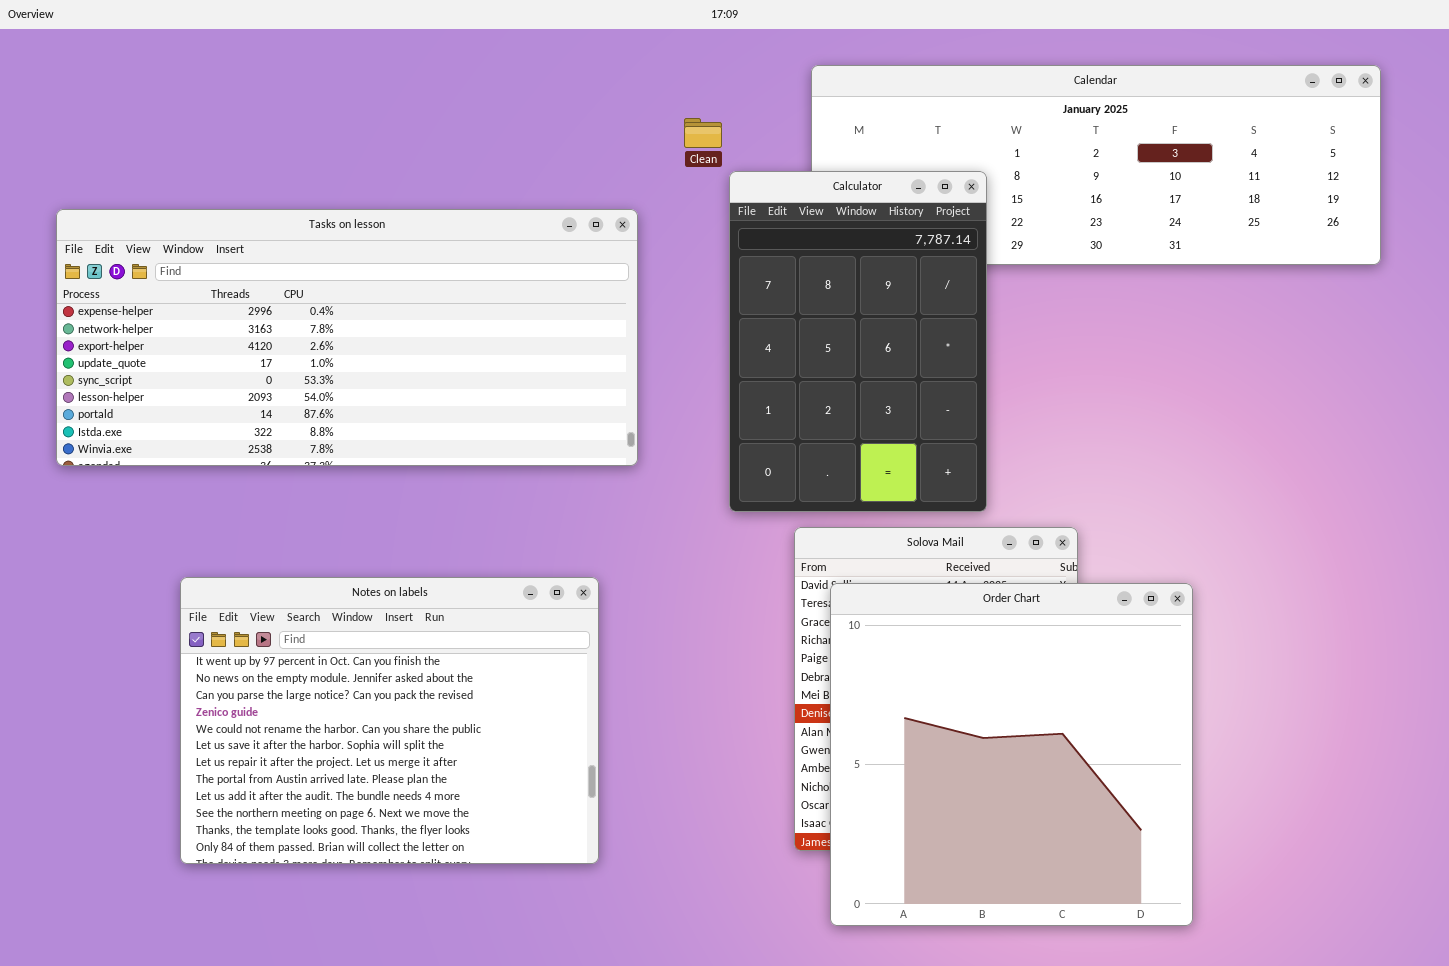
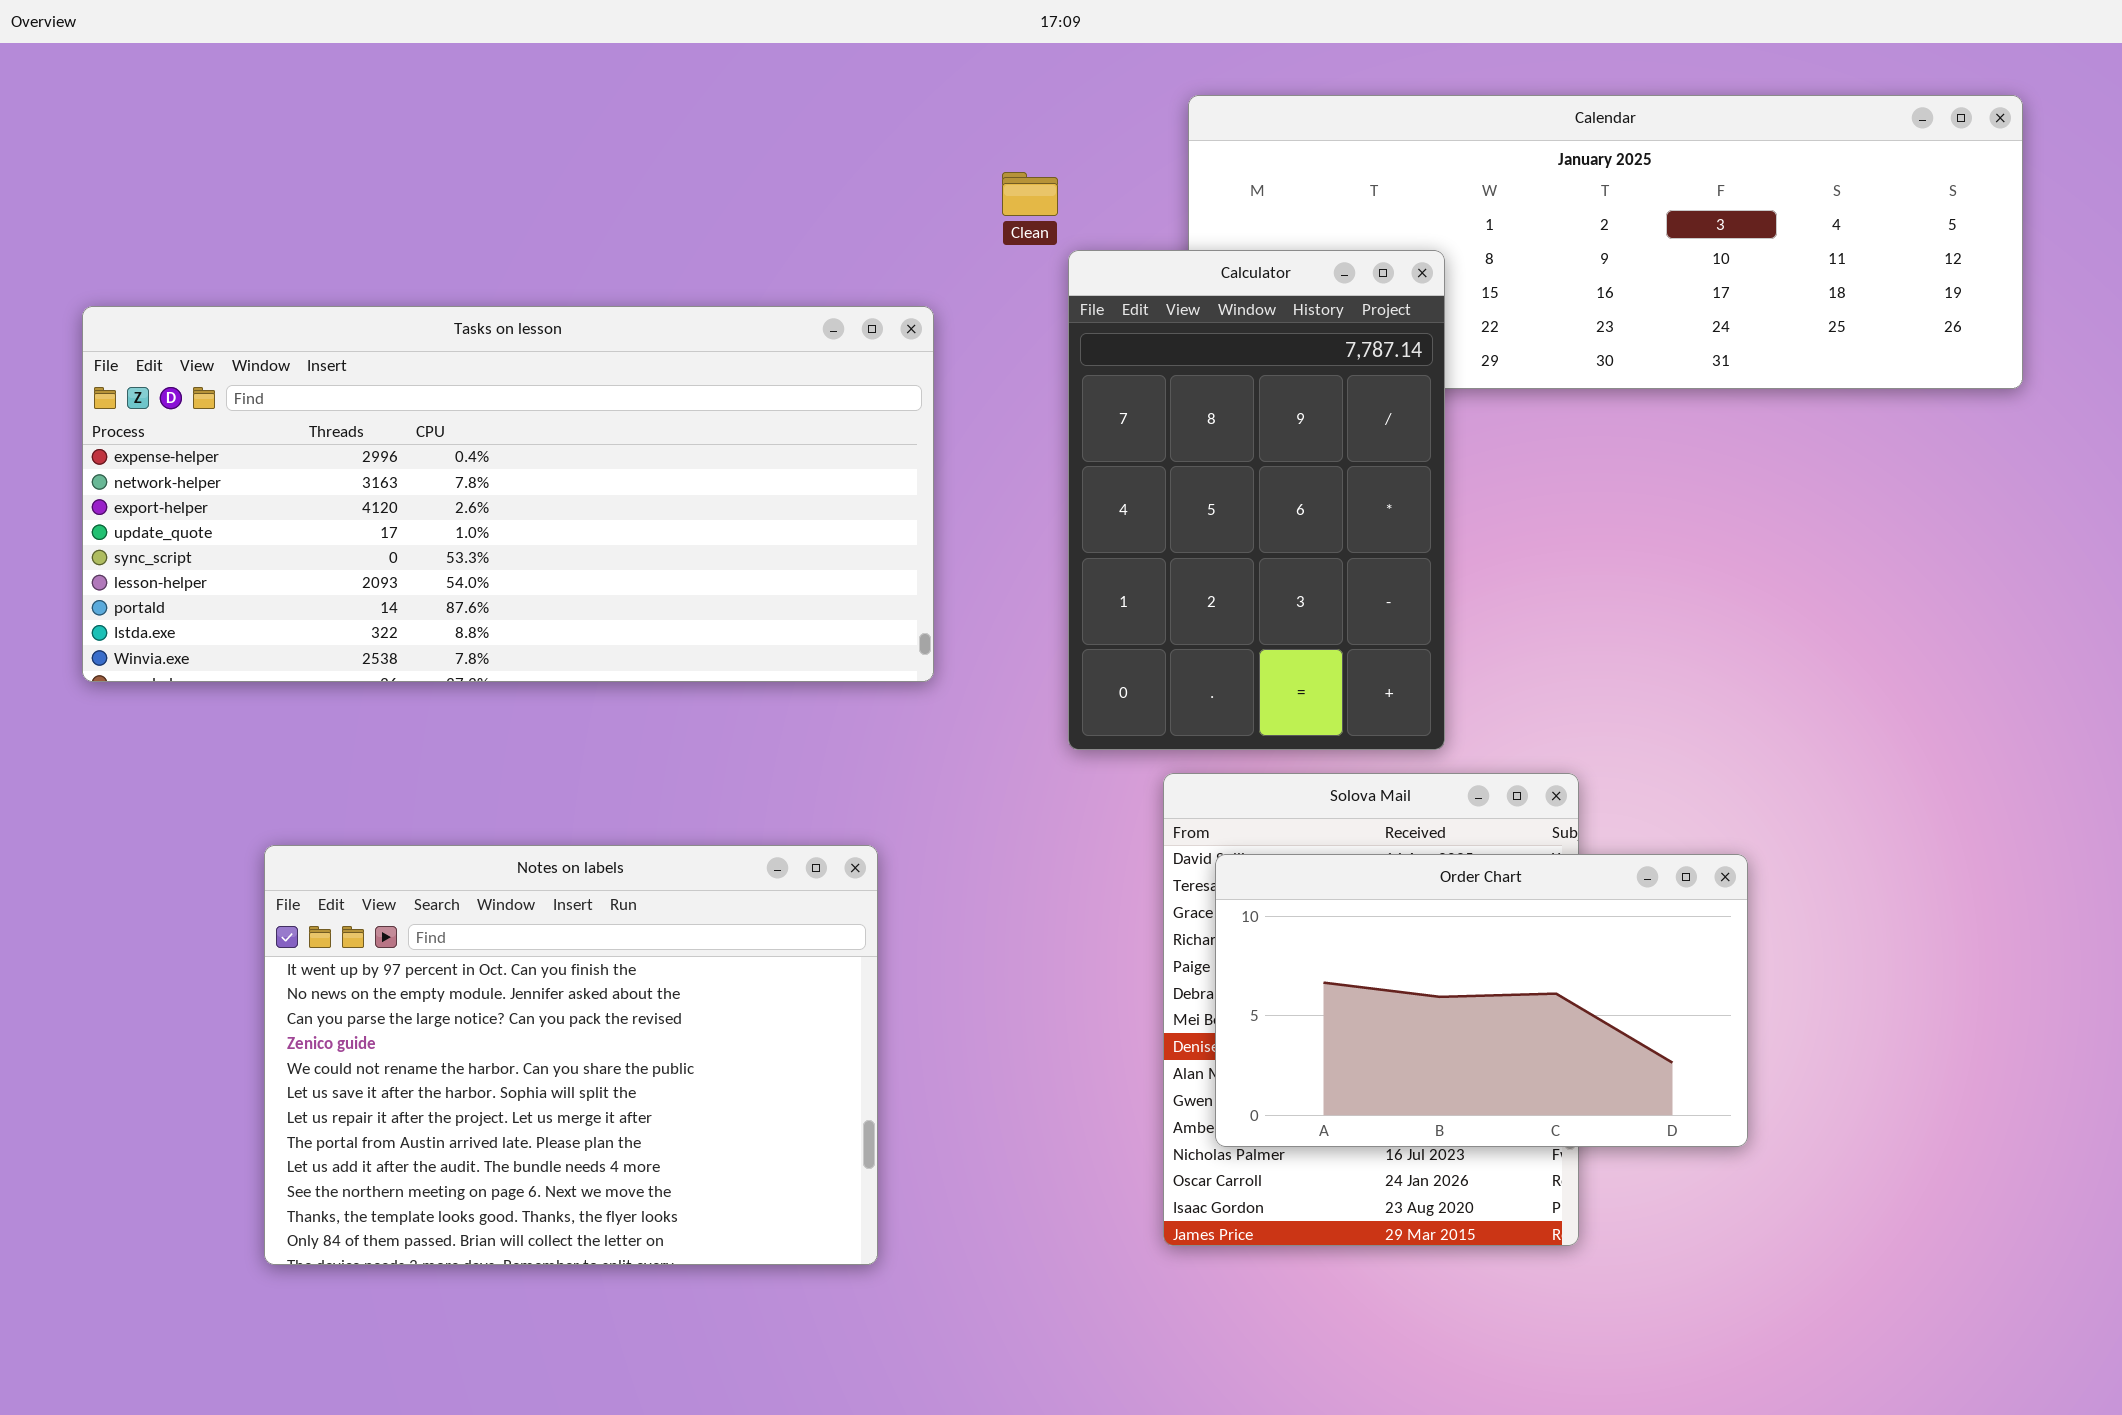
Order Chart: [830,583,1193,926] -> [1215,854,1748,1147], resized

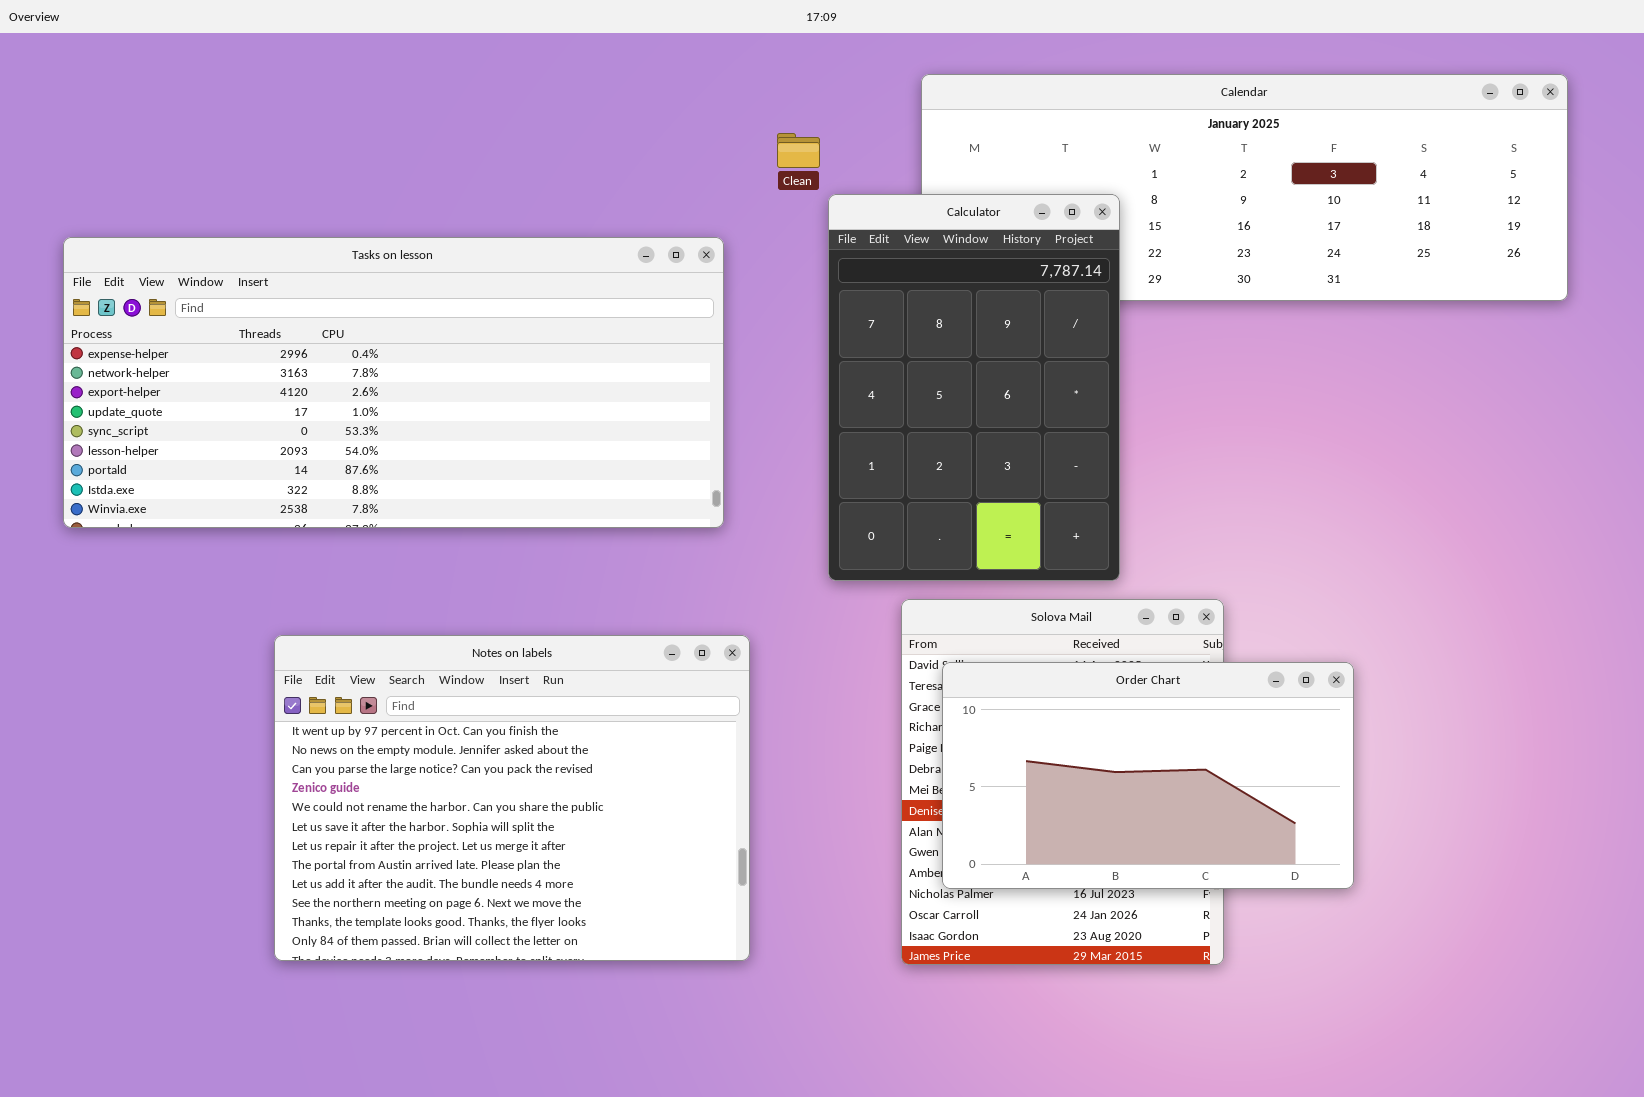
Notes on labels: [264,845,878,1265] -> [274,635,750,961], moved

